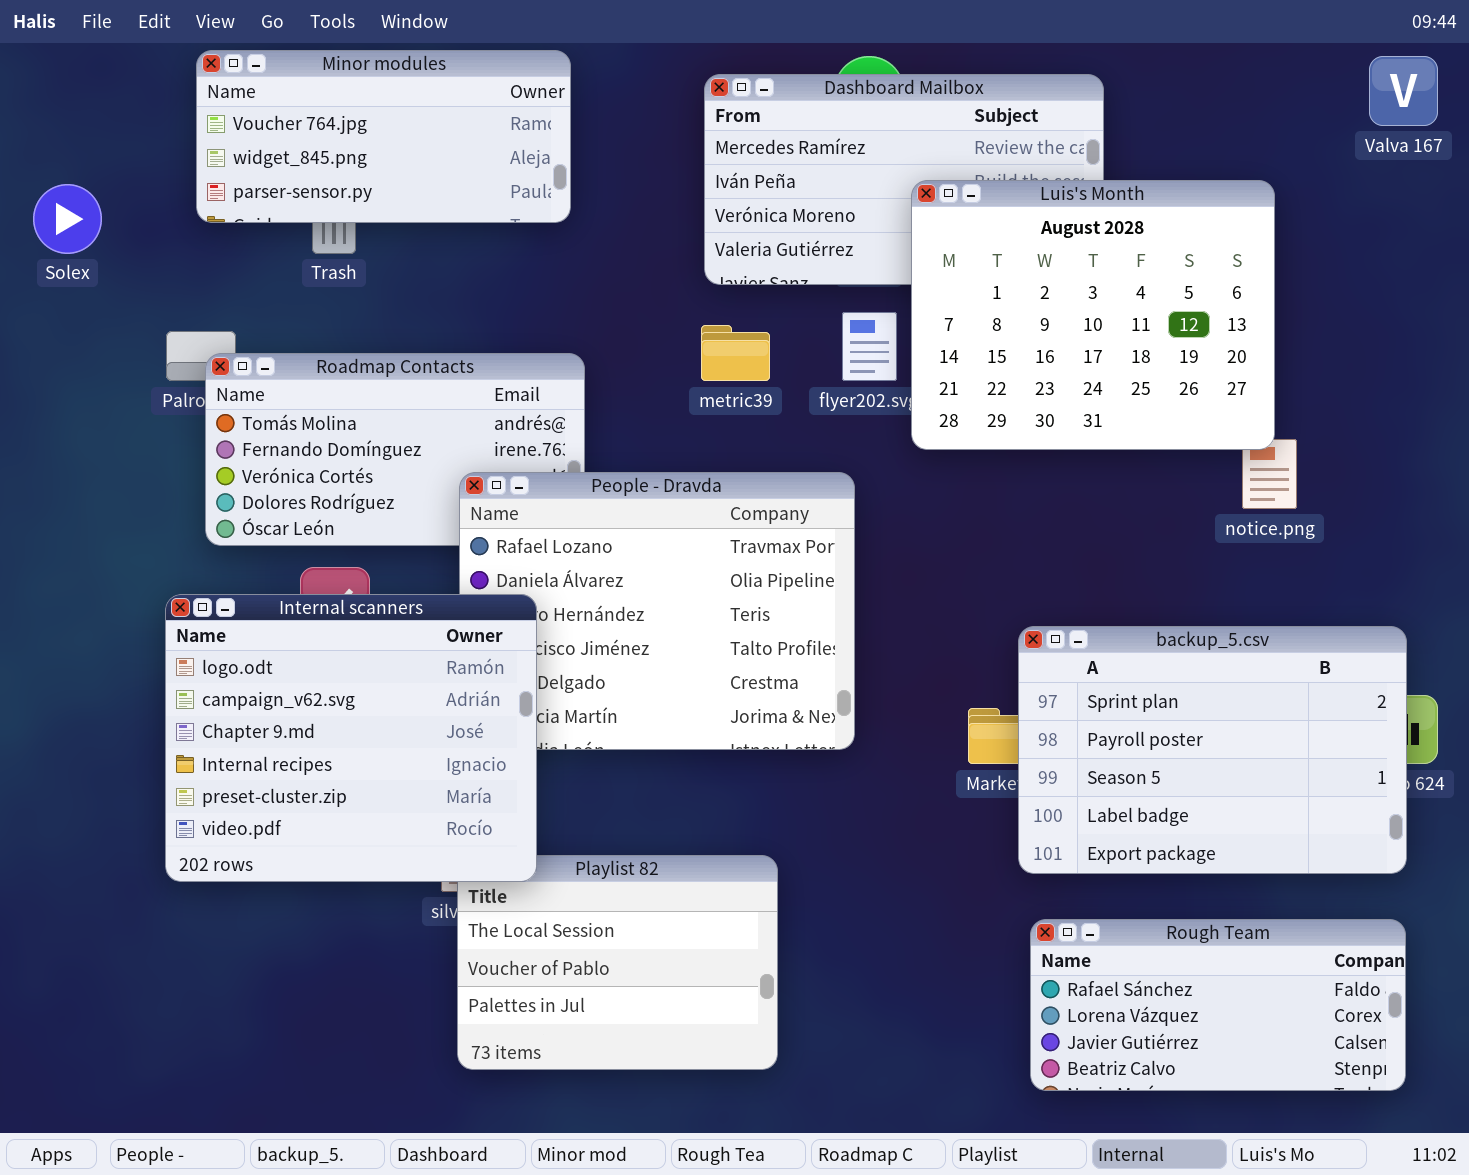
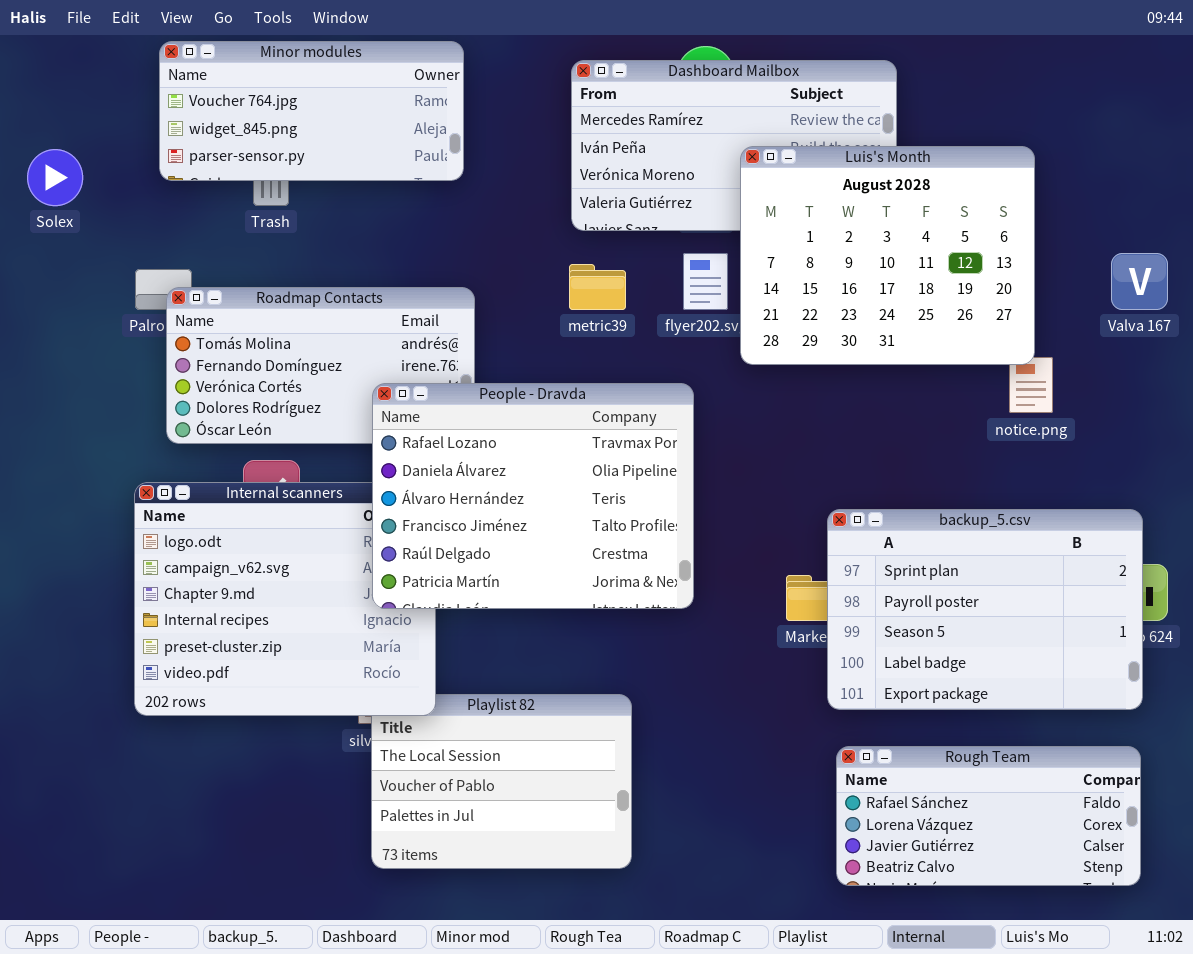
Valva 167: [1369,56,1438,126] -> [1111,253,1168,310], moved
People - Dravda: [459,472,855,750] -> [372,383,694,609], raised

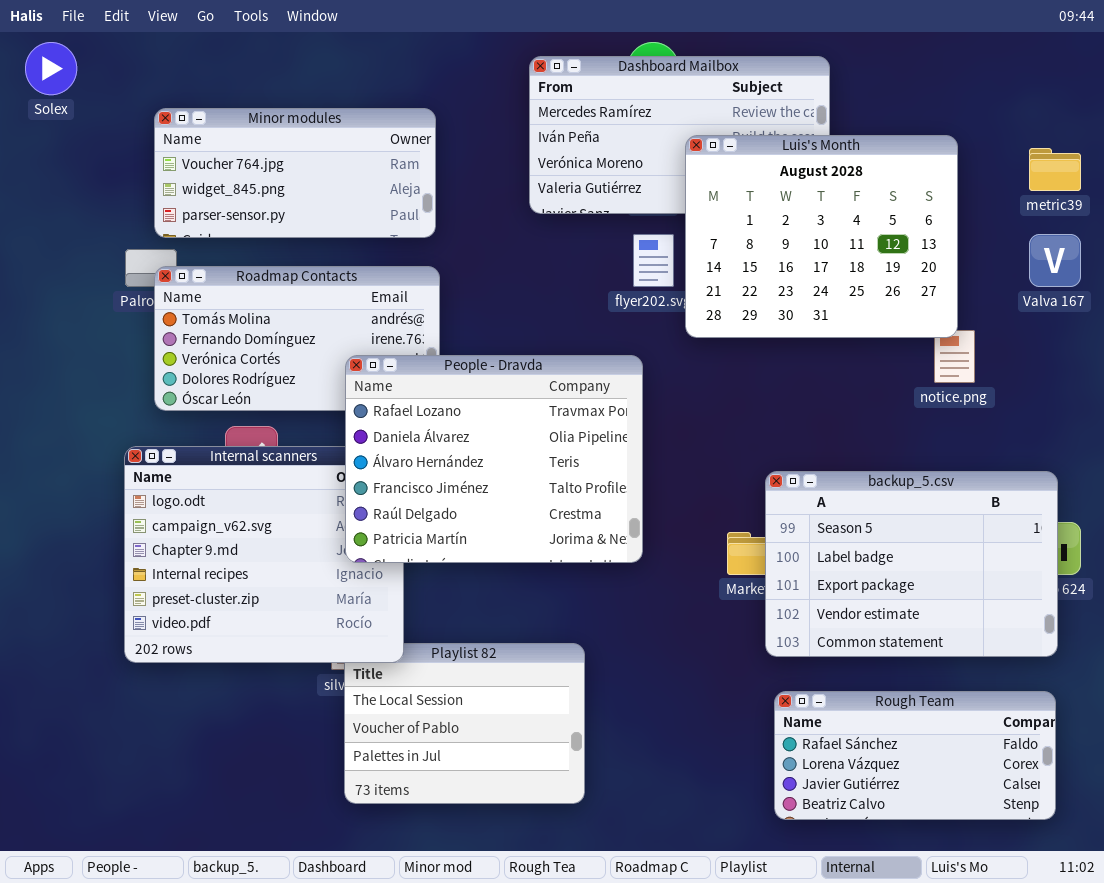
Minor modules: [159,41,464,181] -> [154,108,436,238], moved
Solex: [27,149,83,206] -> [25,42,77,95], moved
metric39: [569,264,626,310] -> [1029,148,1081,191], moved
backup_5.csv: [827,509,1143,710] -> [765,471,1058,657], scrolled down 2 rows

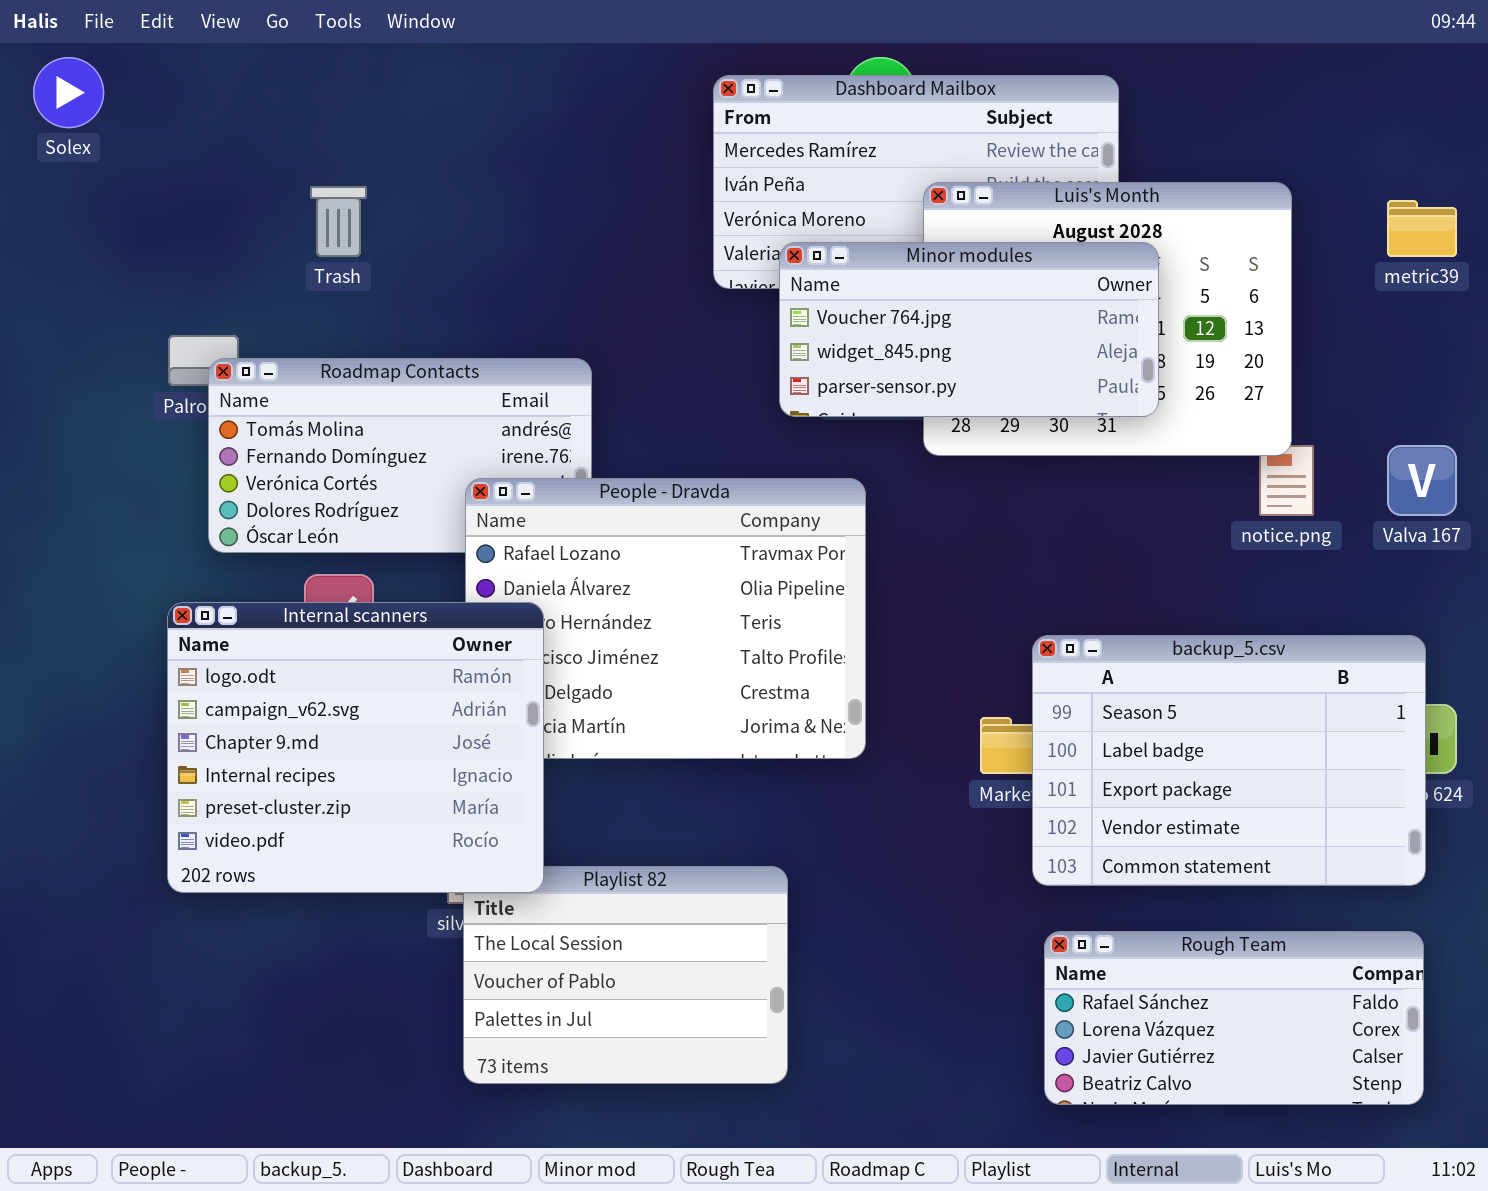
Minor modules: [154,108,436,238] -> [779,242,1159,417], moved
Valva 167: [1029,234,1081,287] -> [1387,445,1457,516], moved
Internal scanners: [124,446,404,663] -> [167,602,544,893], raised

